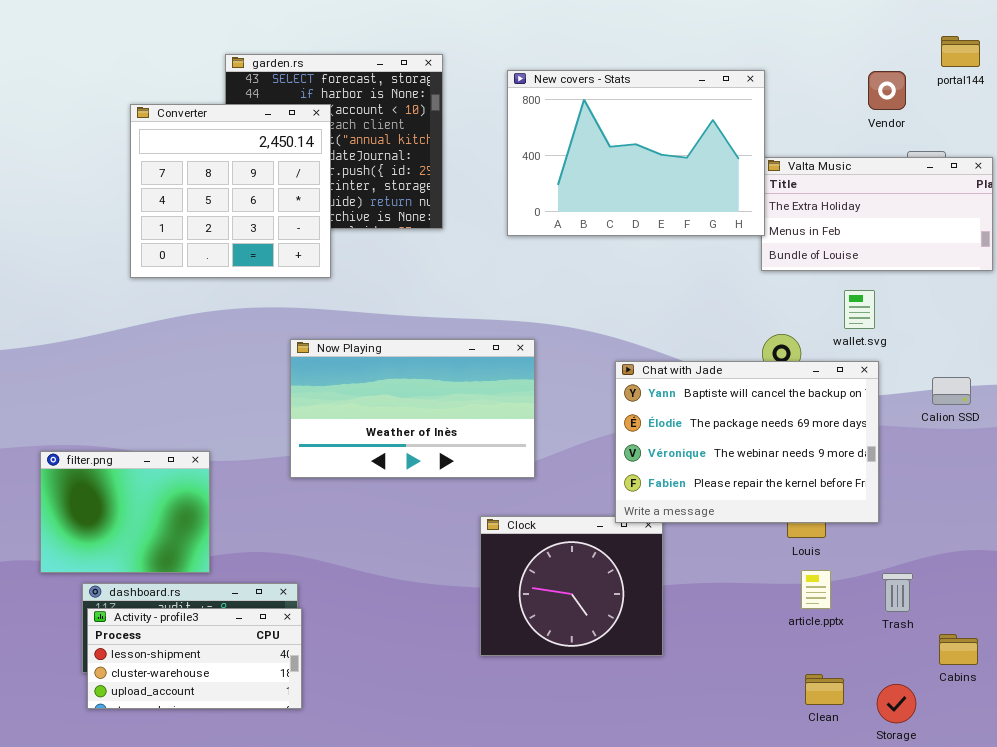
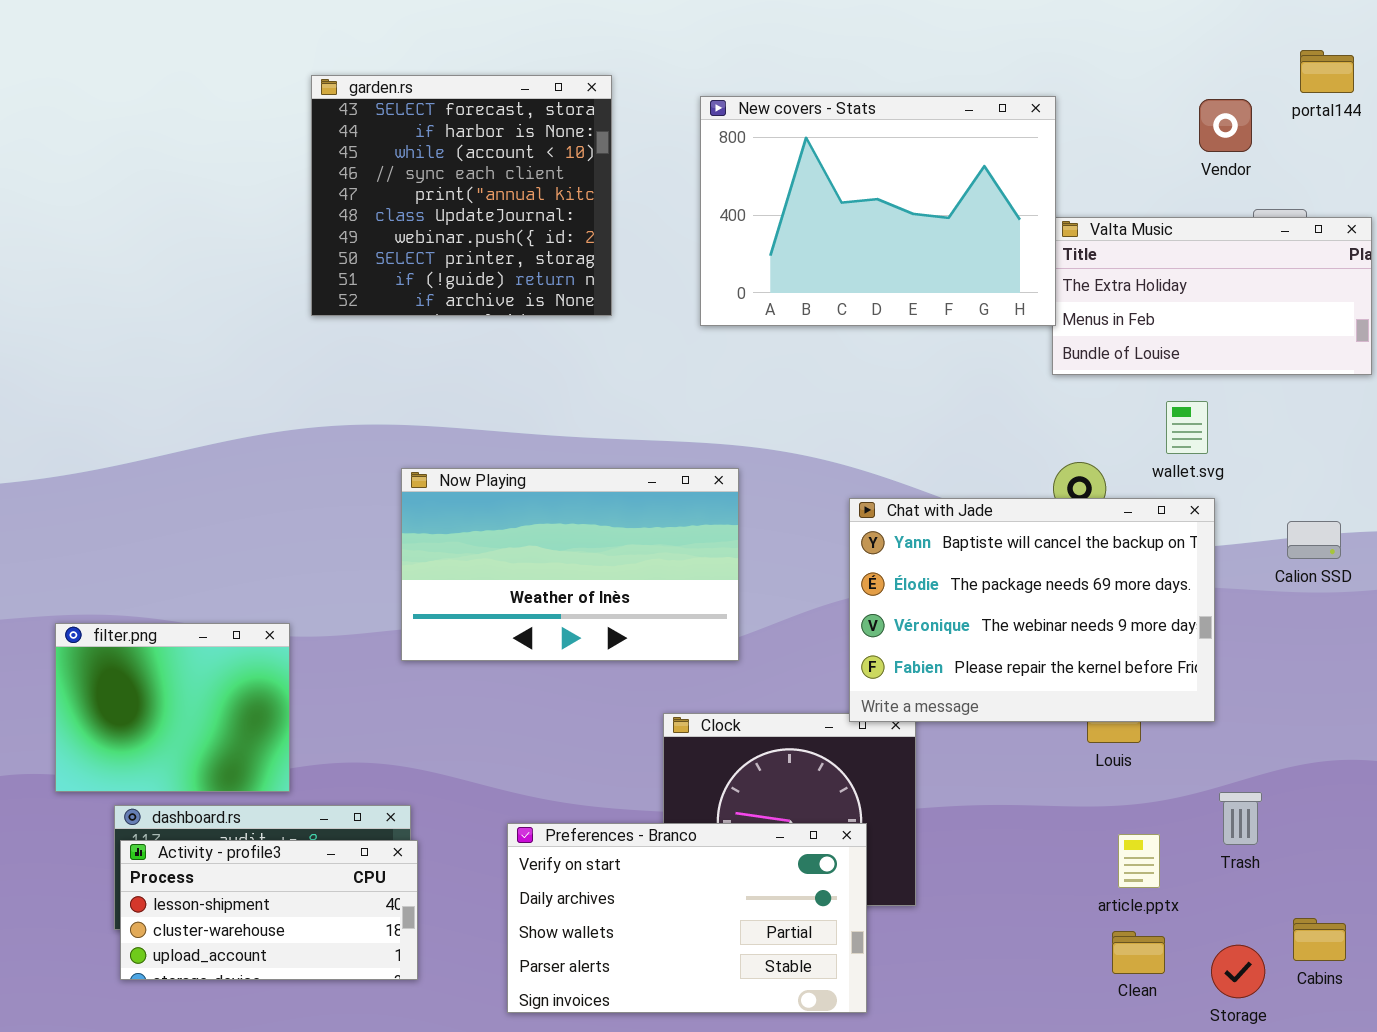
Converter: [130,104,331,278] -> none, closed
article.pptx: [801,570,831,609] -> [1118,834,1160,888], moved
Preferences - Branco: none -> [507,823,867,1013], opened
Cabins: [939,634,978,665] -> [1293,918,1346,961], moved

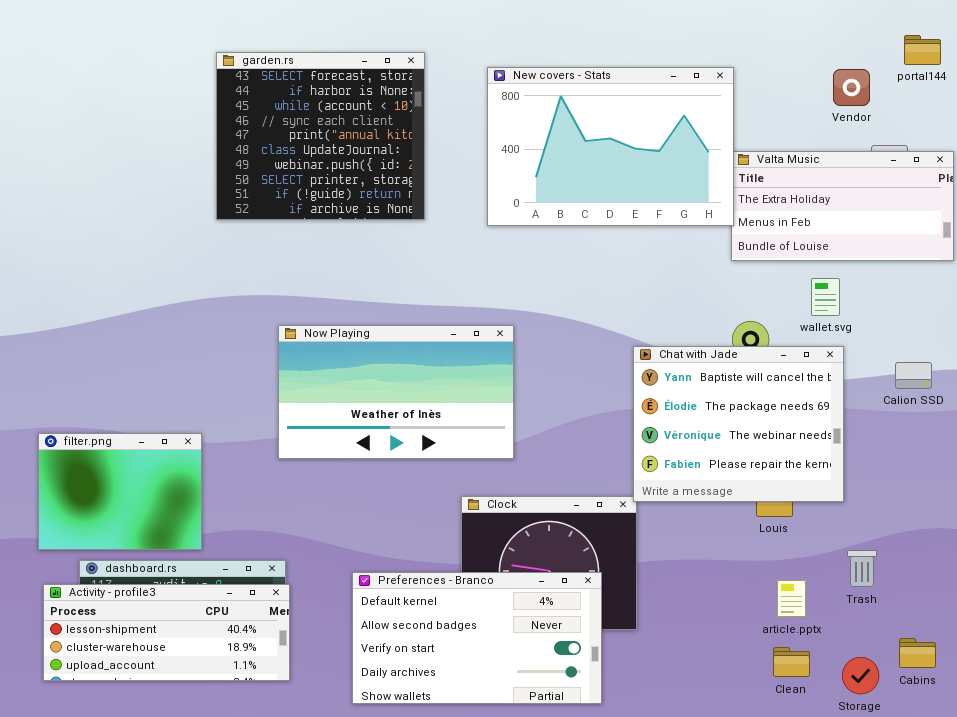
Chat with Jade: [849,498,1215,722] -> [633,346,844,502], resized
Preferences - Branco: [507,823,867,1013] -> [352,572,602,704], scrolled up 2 rows
Activity - profile3: [120,840,418,980] -> [43,584,290,681], resized

